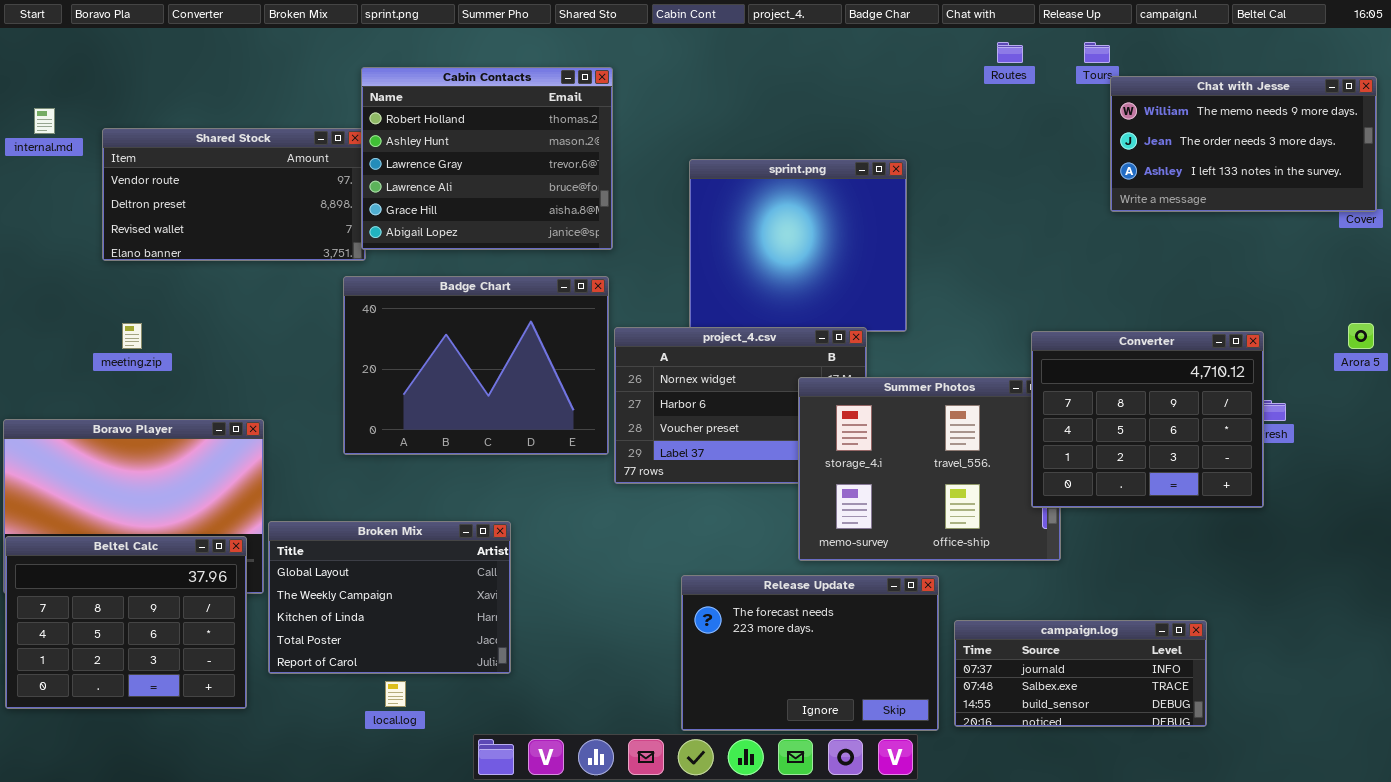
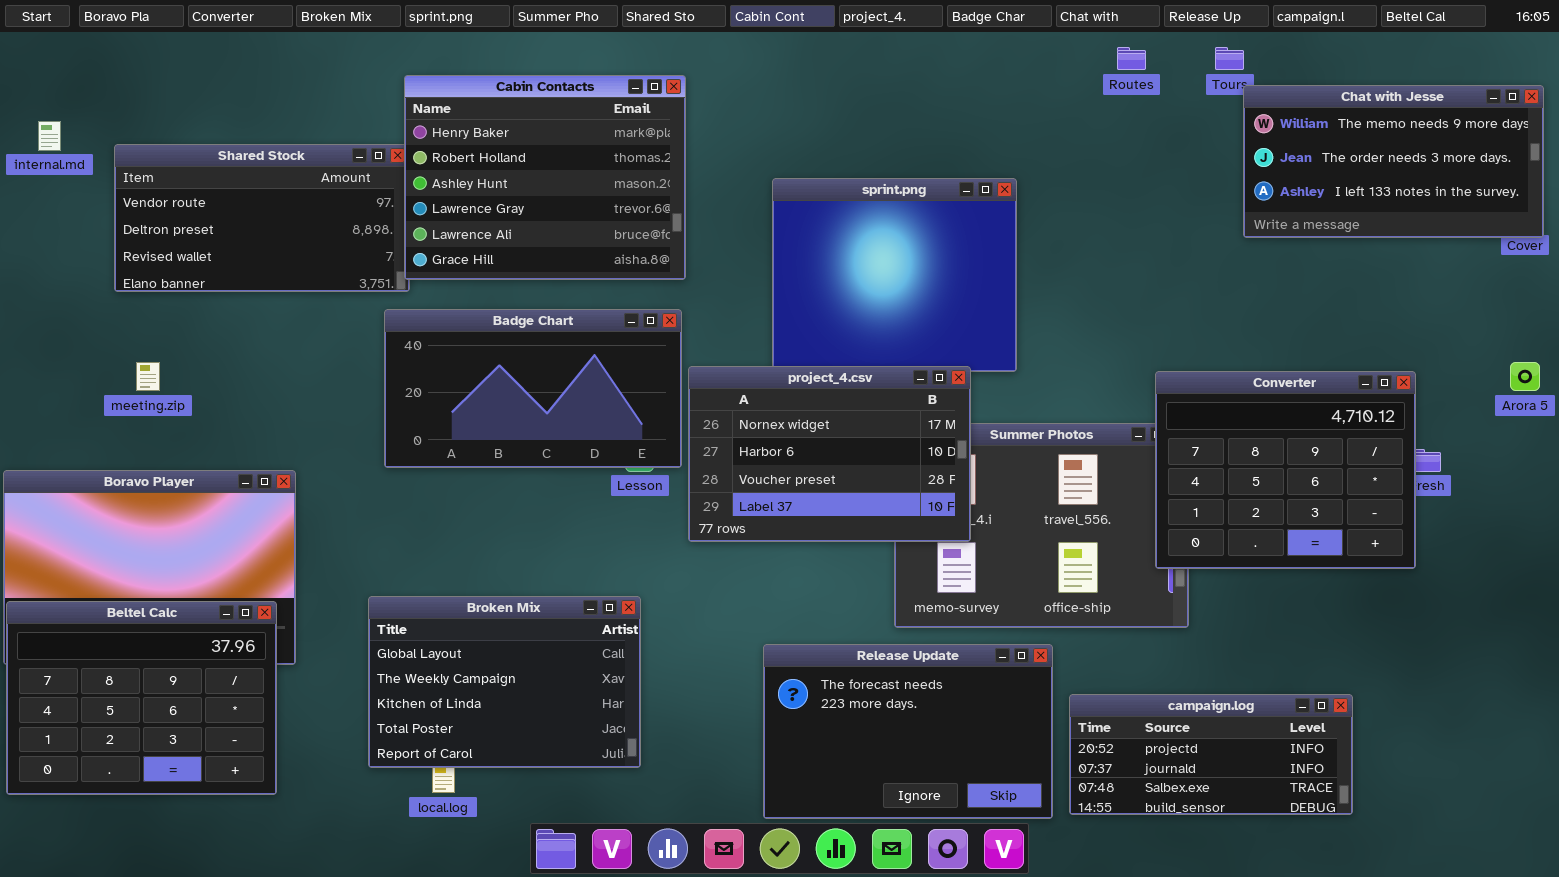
Cabin Contacts: [361,67,613,250] -> [404,75,686,280], scrolled up 1 row
Badge Chart: [343,276,609,455] -> [384,309,682,468], resized
project_4.csv: [614,327,867,484] -> [688,366,971,542], raised
Broken Mix: [268,521,511,674] -> [368,596,641,768], moved
campaign.log: [954,620,1207,727] -> [1069,694,1353,815], scrolled up 1 row

